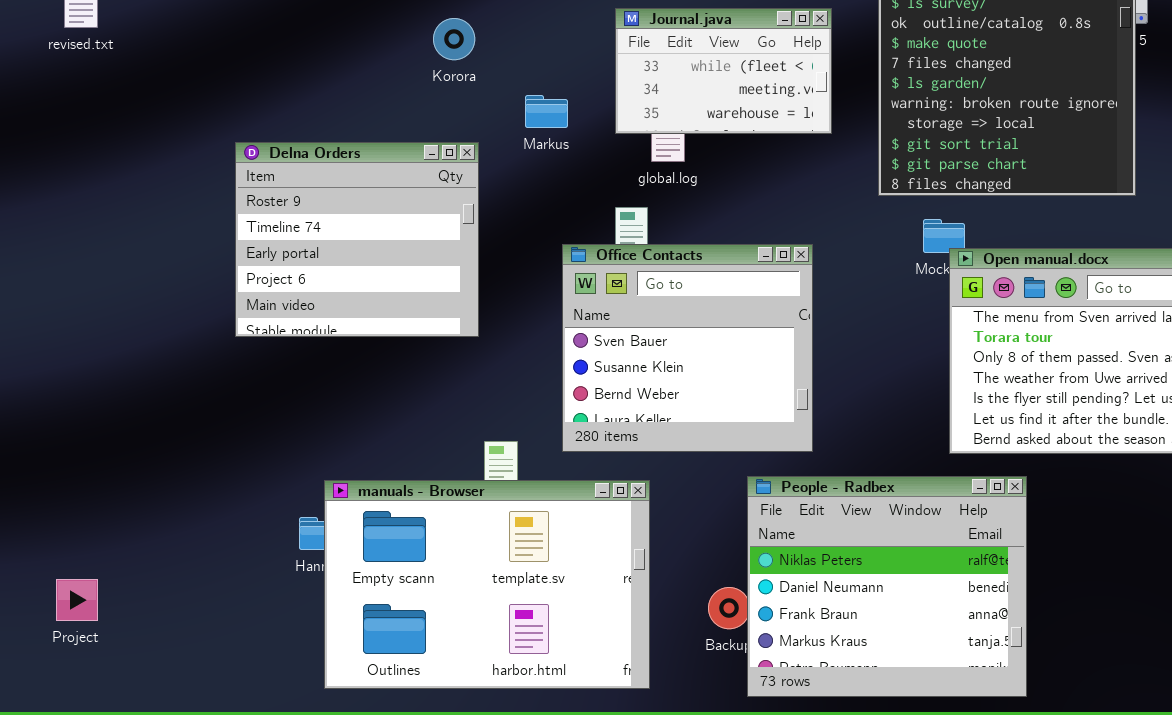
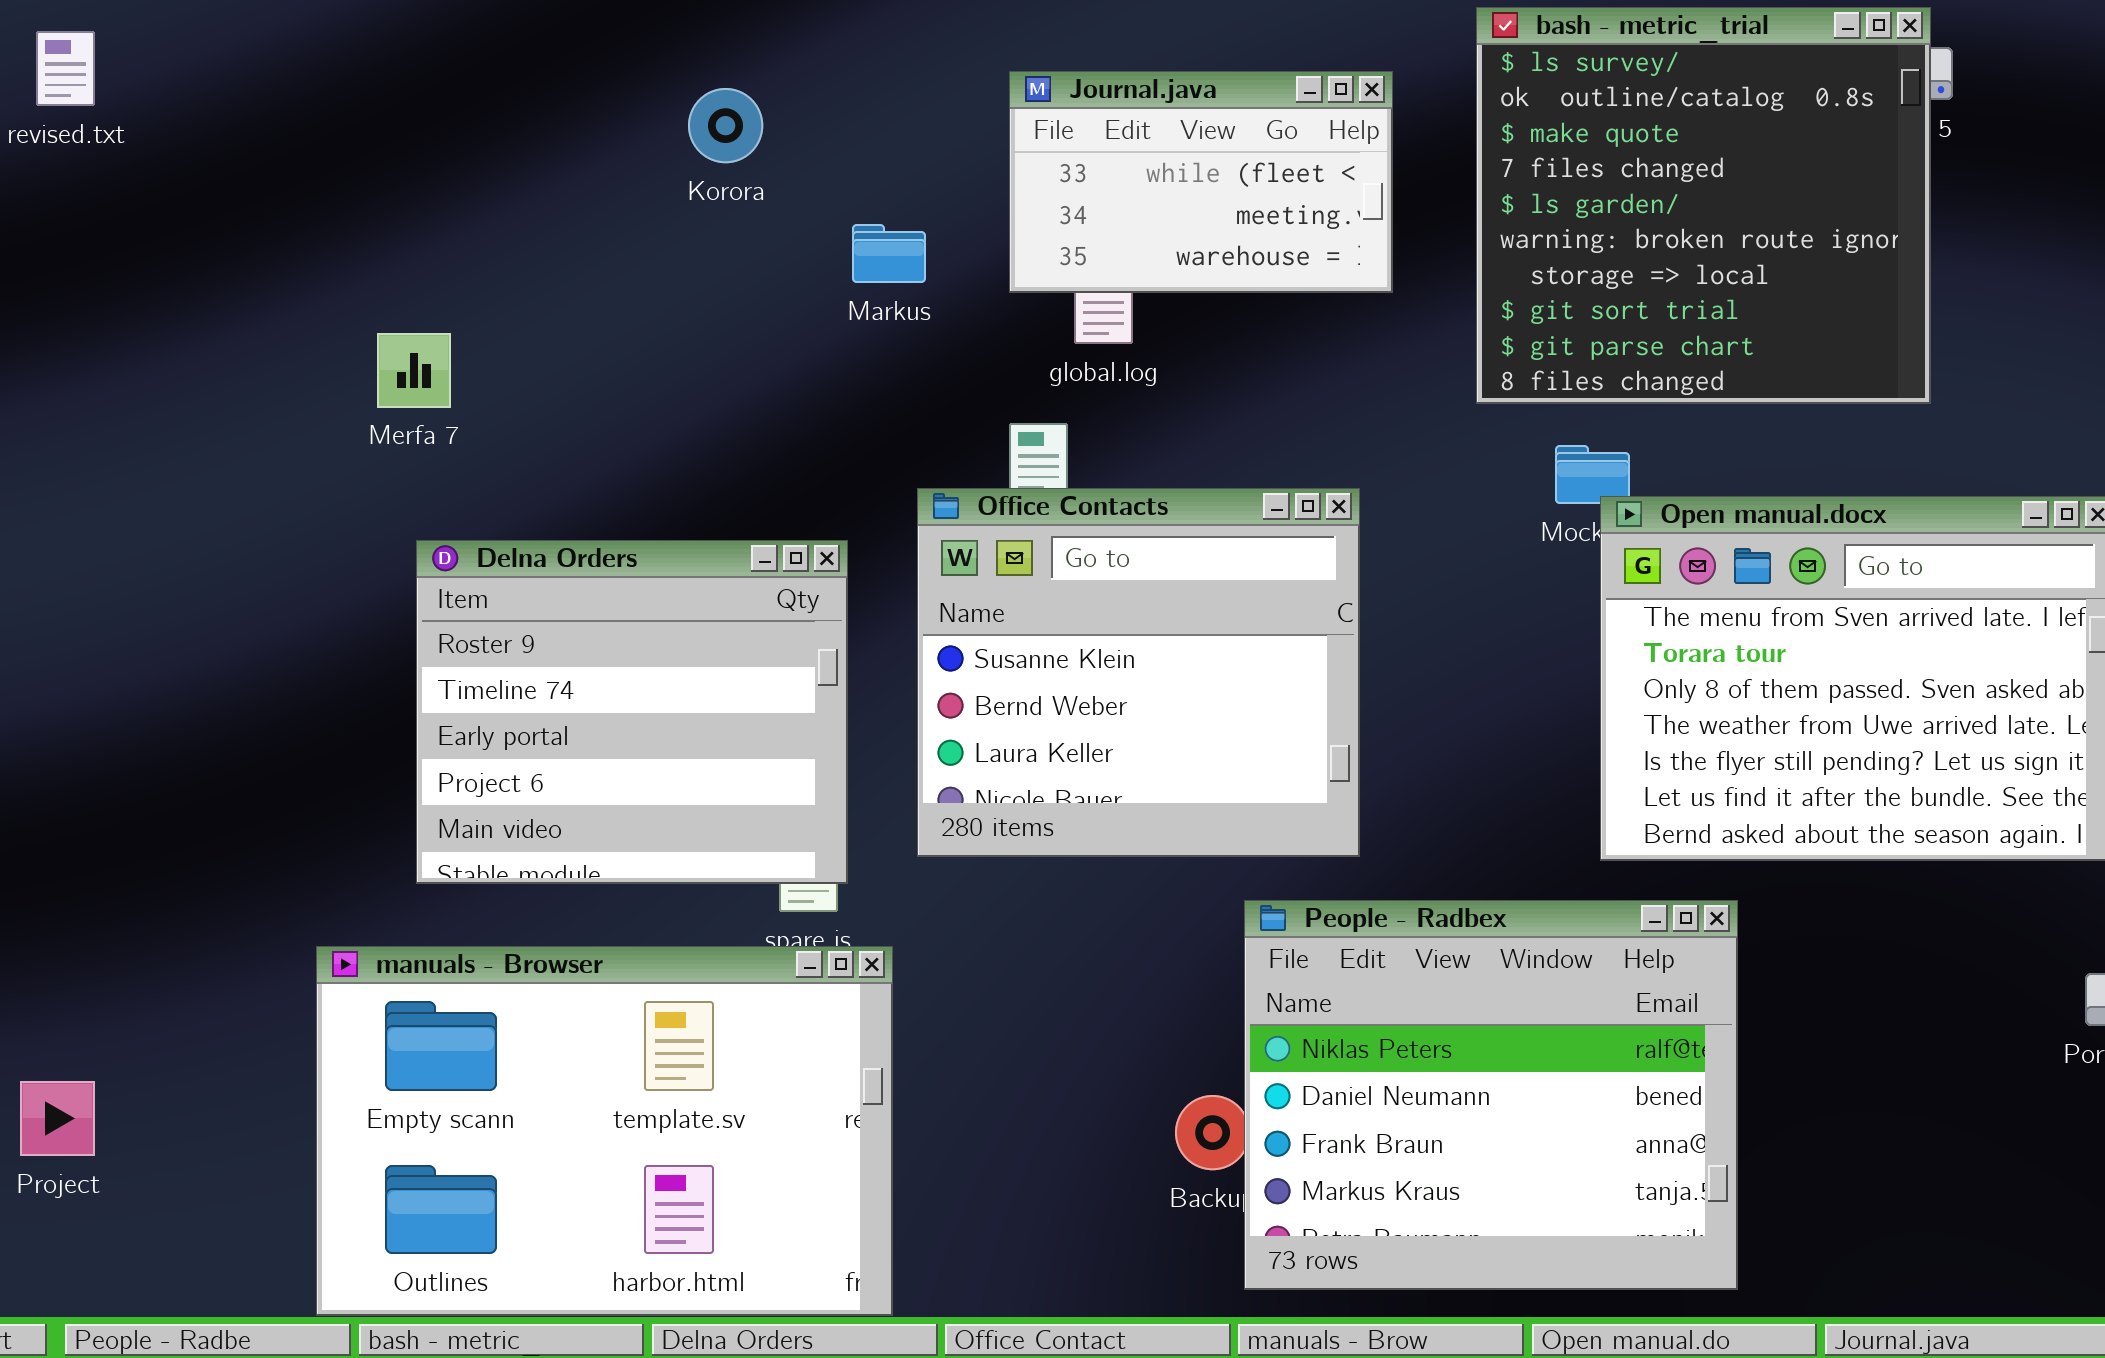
Delna Orders: [235,142,479,337] -> [416,540,848,884], moved
Office Contacts: [562,244,813,452] -> [917,488,1360,857], scrolled down 1 row
manuals - Browser: [324,480,650,689] -> [316,946,893,1316], moved

